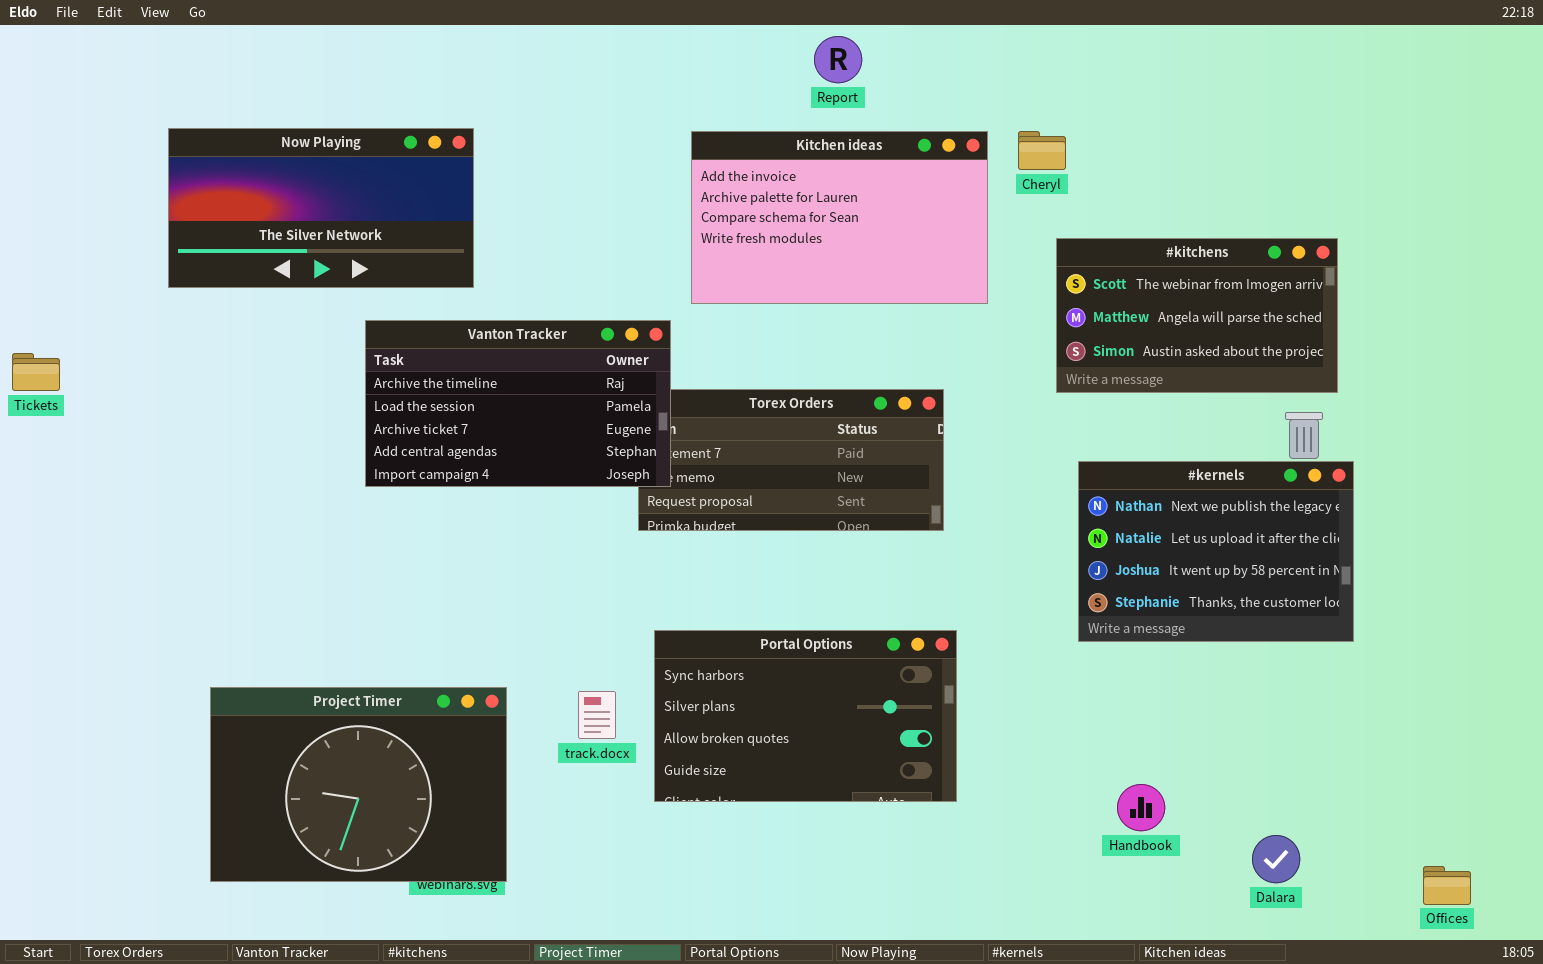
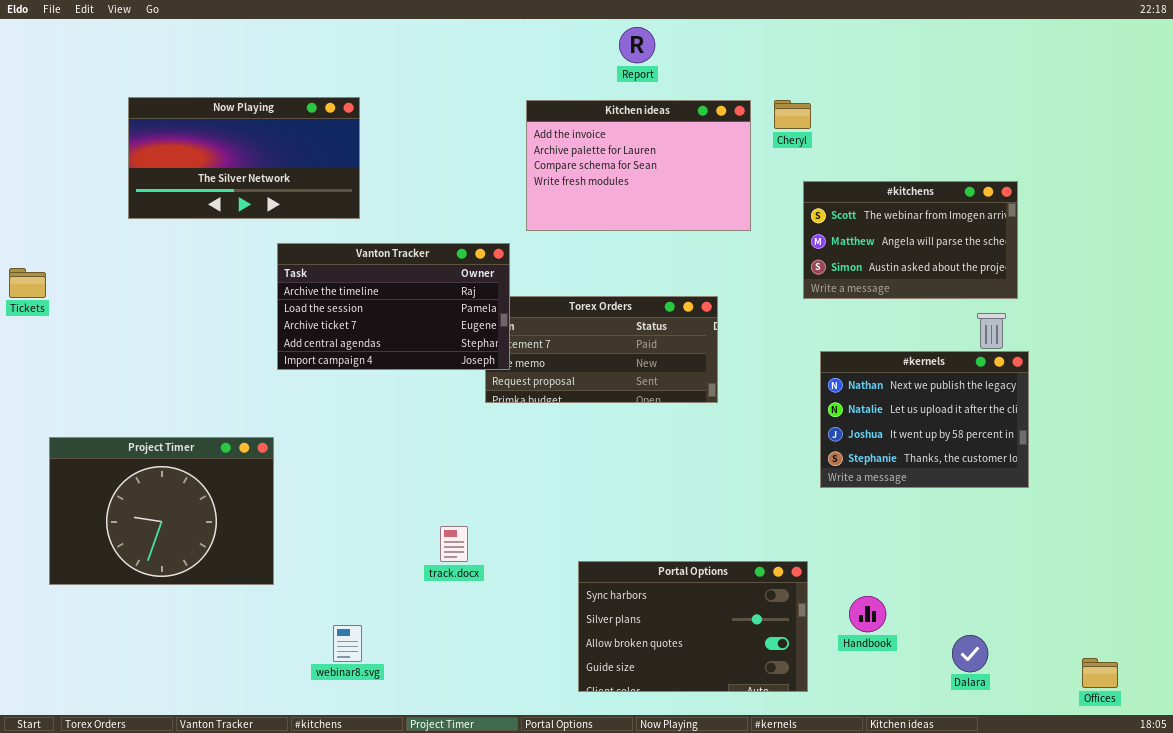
Portal Options: [654,630,957,802] -> [578,561,808,692], moved
Project Timer: [210,687,507,882] -> [49,437,274,585], moved

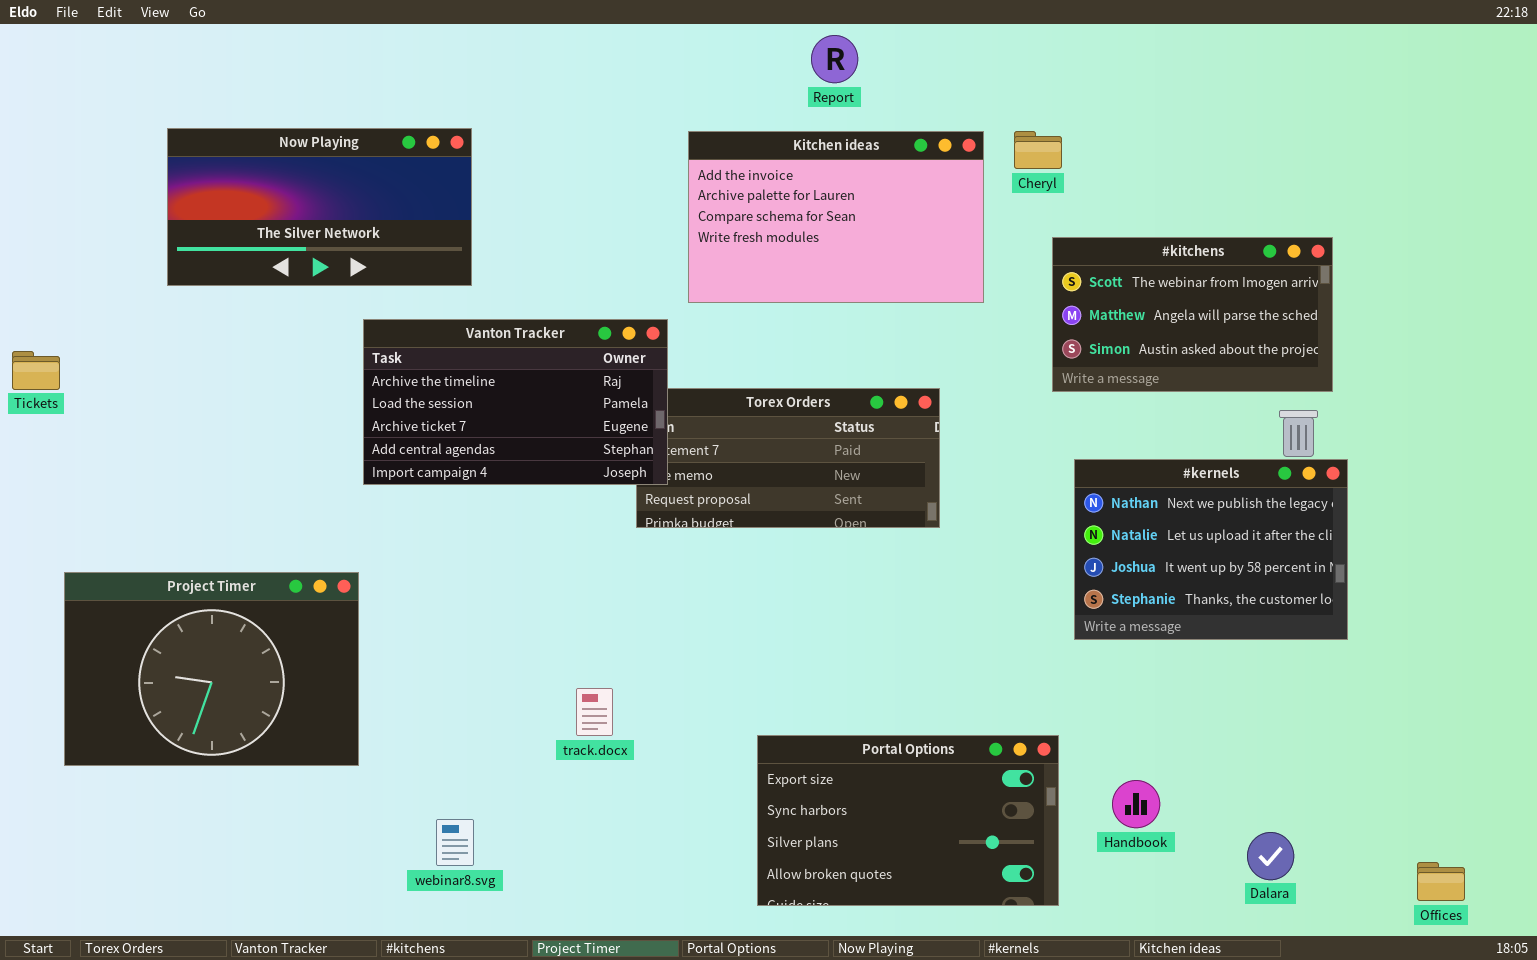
Portal Options: [578,561,808,692] -> [757,735,1059,906], scrolled up 1 row

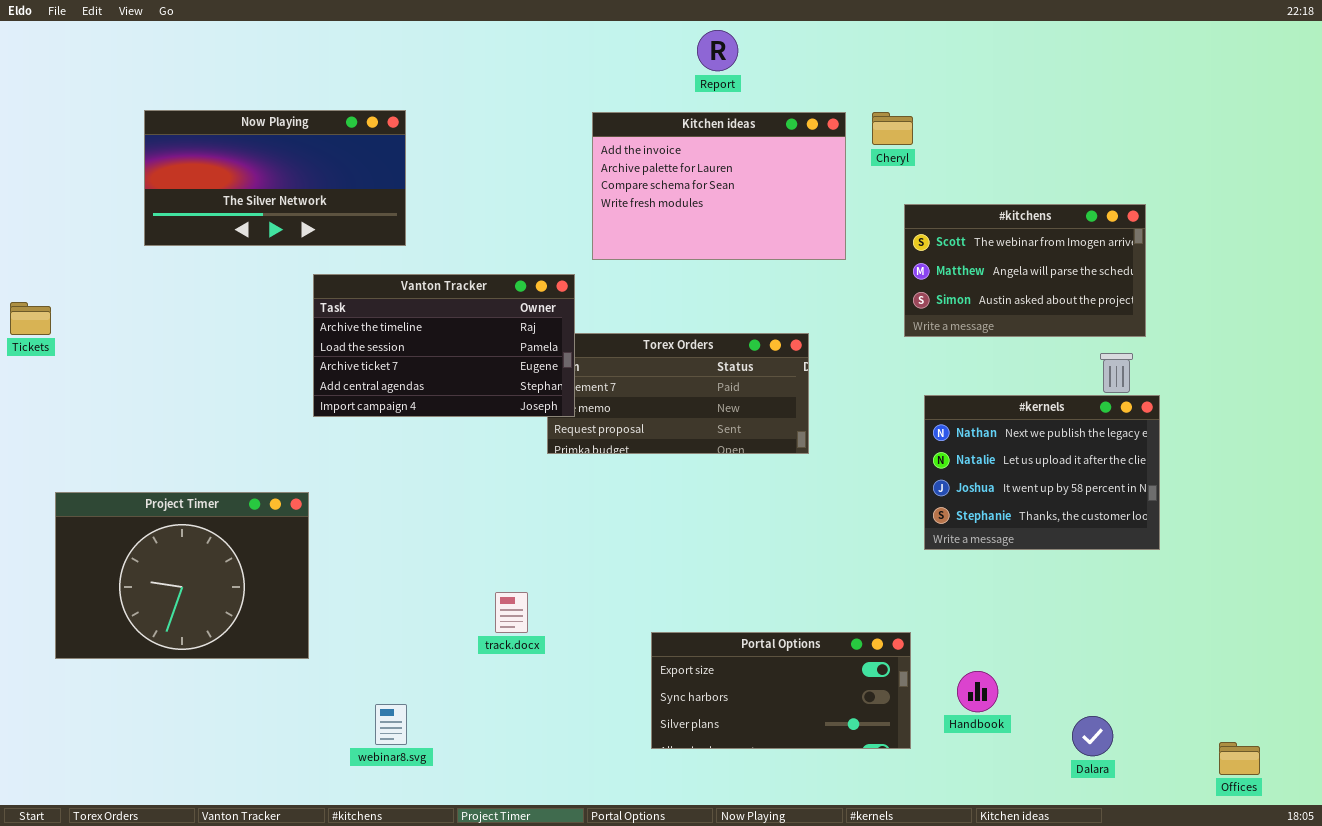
Portal Options: [757,735,1059,906] -> [651,632,911,749], resized

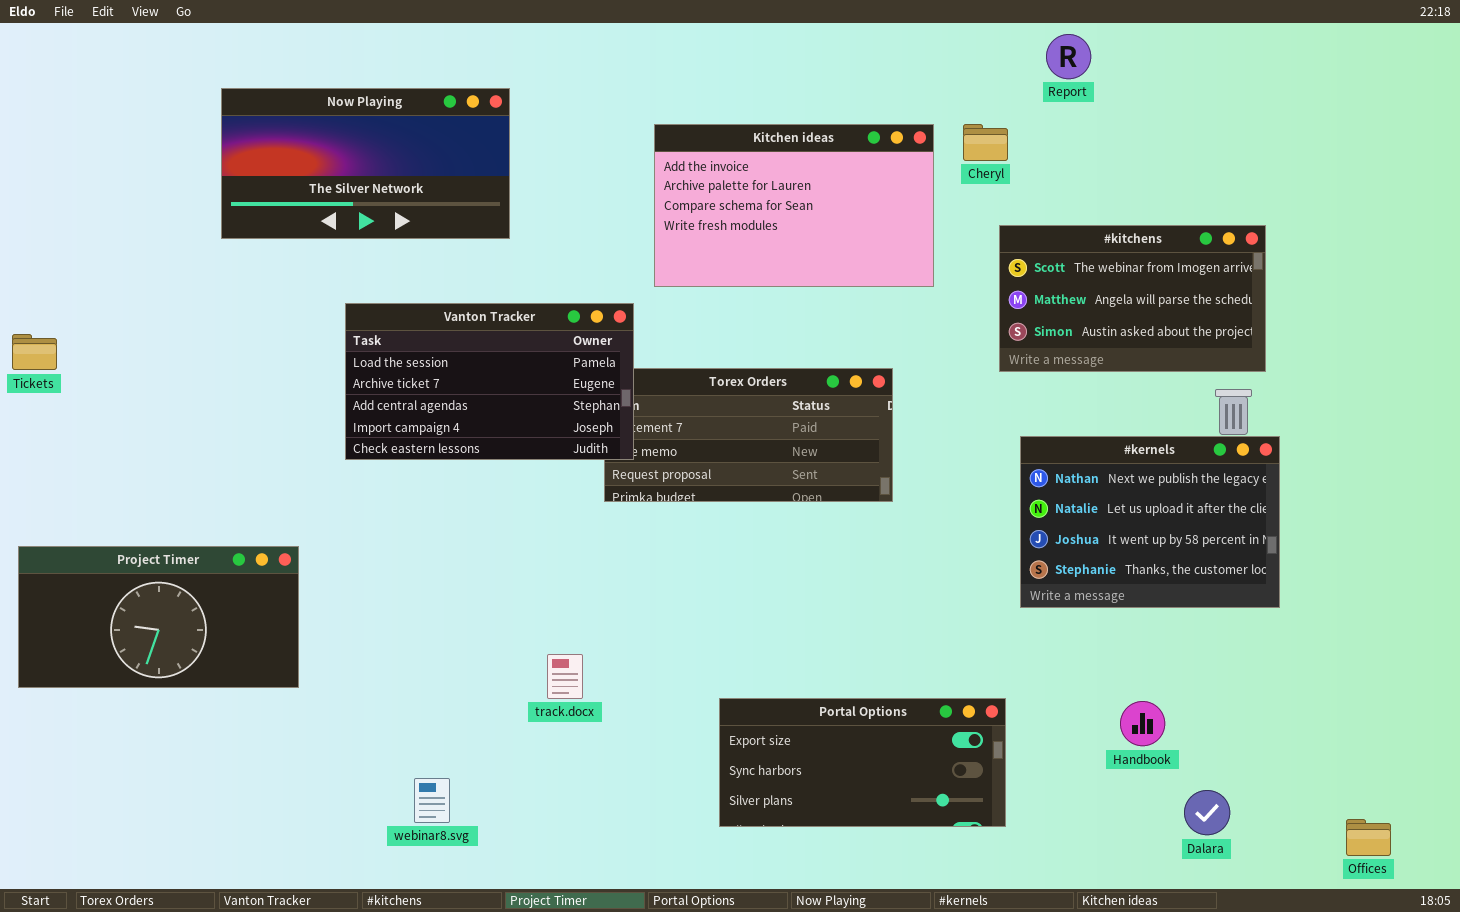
Report: [697,30,738,71] -> [1046,34,1091,79], moved
Now Playing: [144,110,406,246] -> [221,88,510,239], moved
Vanton Tracker: [313,274,575,417] -> [345,303,634,460], scrolled down 1 row
Project Timer: [55,492,309,659] -> [18,546,299,688], moved, resized
Handbook: [957,671,998,712] -> [1120,701,1165,746], moved

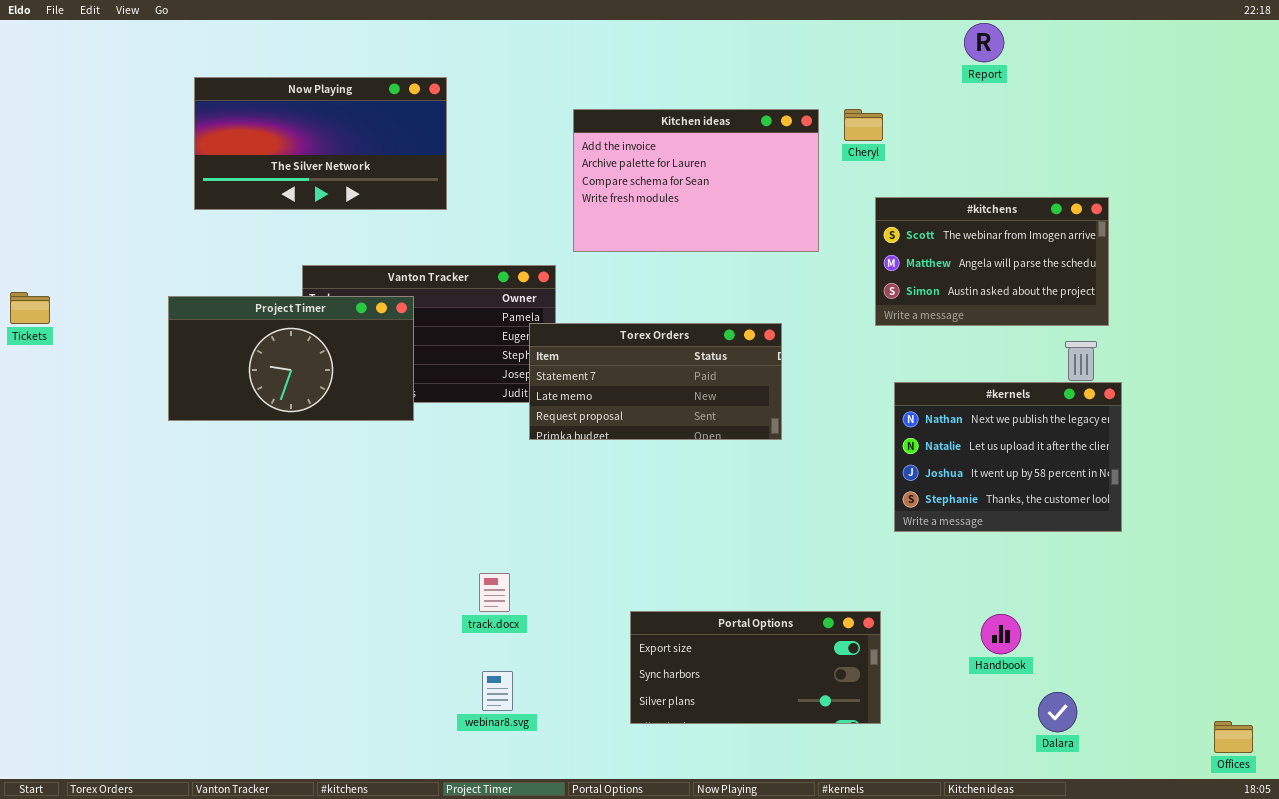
Report: [1046,34,1091,79] -> [964,23,1004,62], moved
Torex Orders: [604,368,893,502] -> [529,323,782,440], raised
Project Timer: [18,546,299,688] -> [168,296,414,421], moved
webinar8.svg: [414,778,450,823] -> [482,671,513,711], moved
Offices: [1346,819,1391,856] -> [1214,721,1253,753], moved

